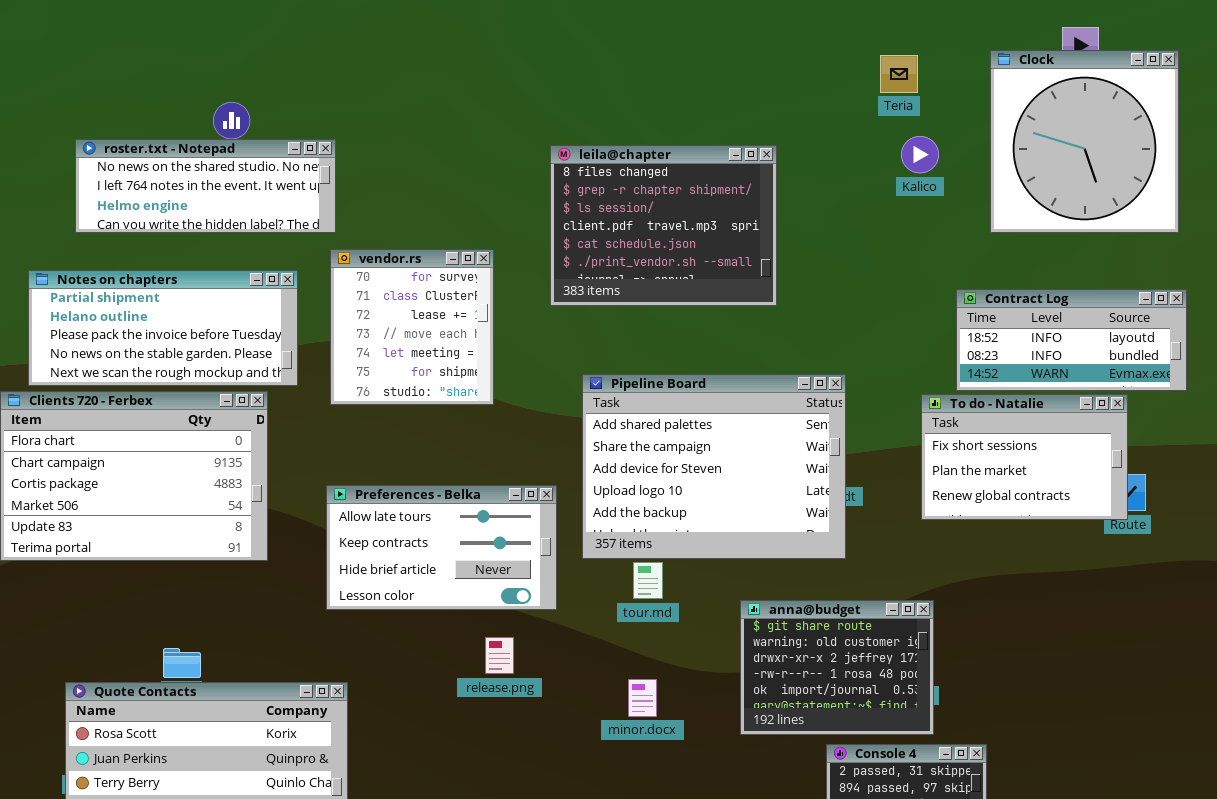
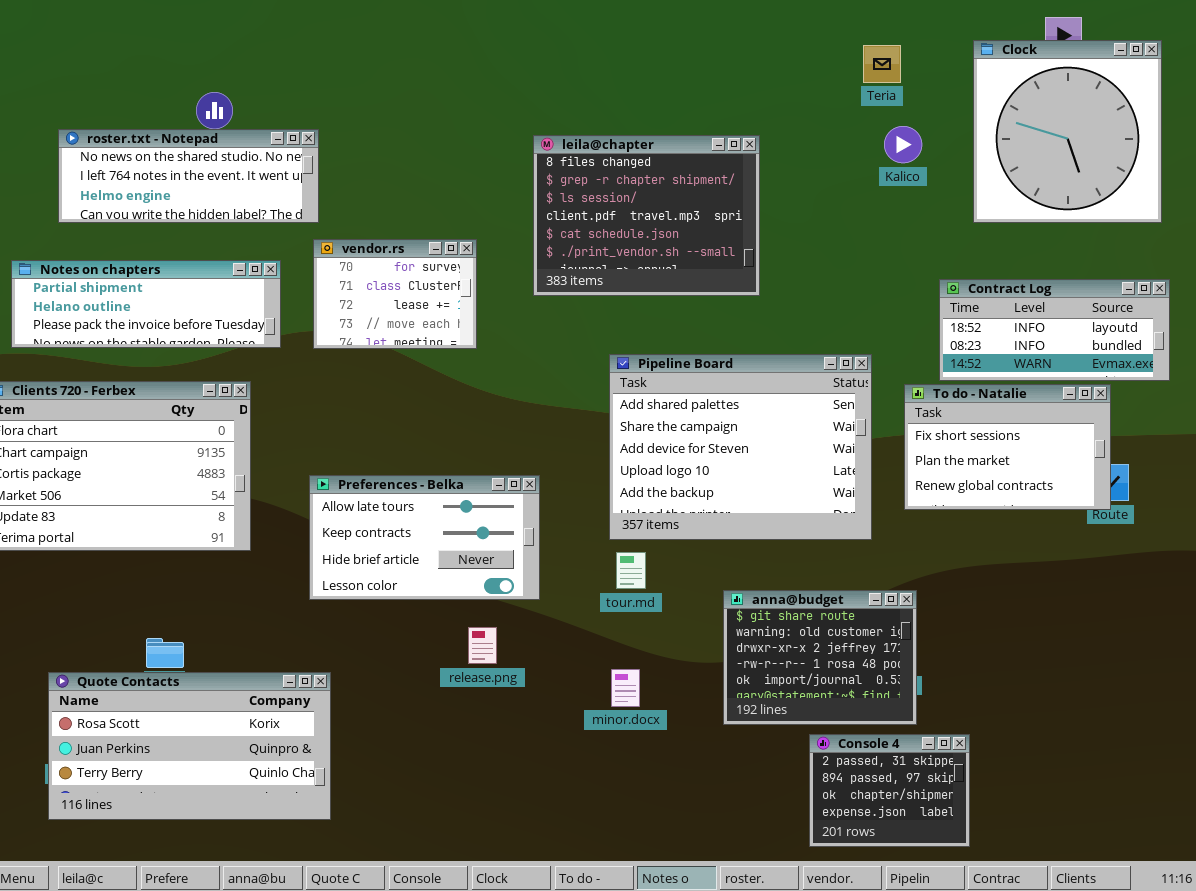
vendor.rs: [330,249,494,405] -> [313,239,477,349], resized
Notes on chapters: [28,270,298,386] -> [11,260,281,348], resized
Pipeline Board: [582,374,846,559] -> [609,354,872,540], moved

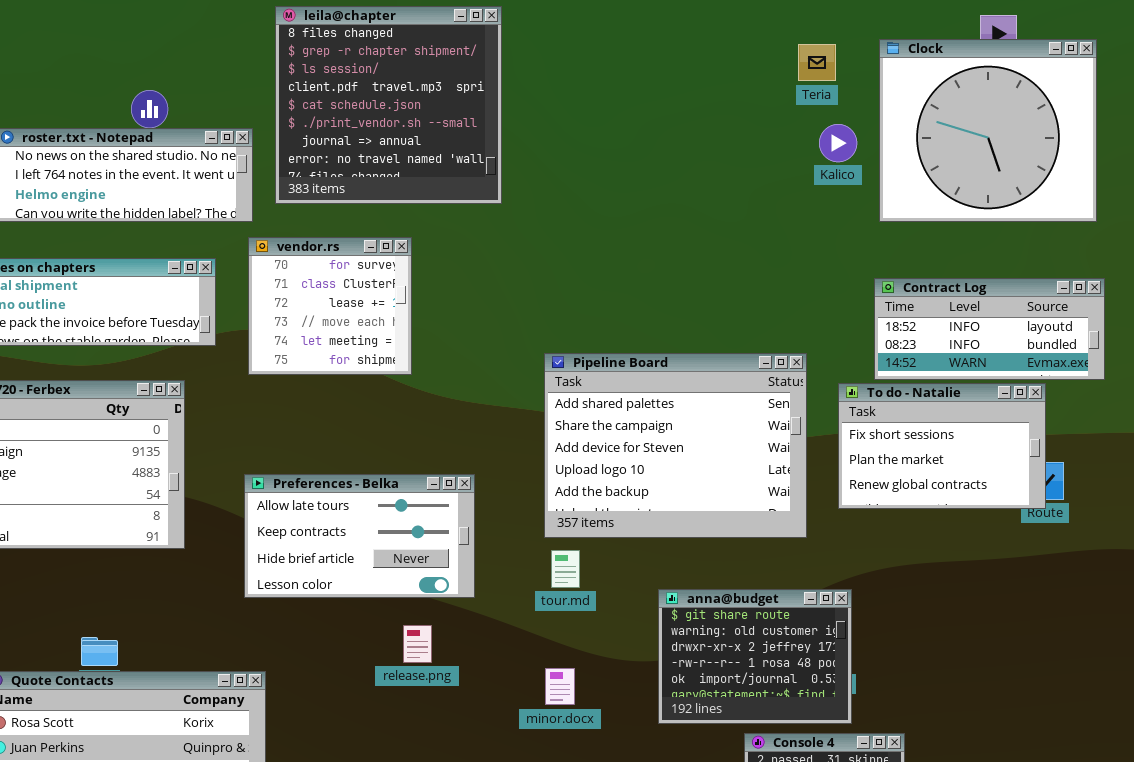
Clock: [973,40,1162,223] -> [879,39,1097,222], resized
leila@chapter: [533,135,760,296] -> [275,6,502,204], moved, resized
vendor.rs: [313,239,477,349] -> [248,237,412,375], resized

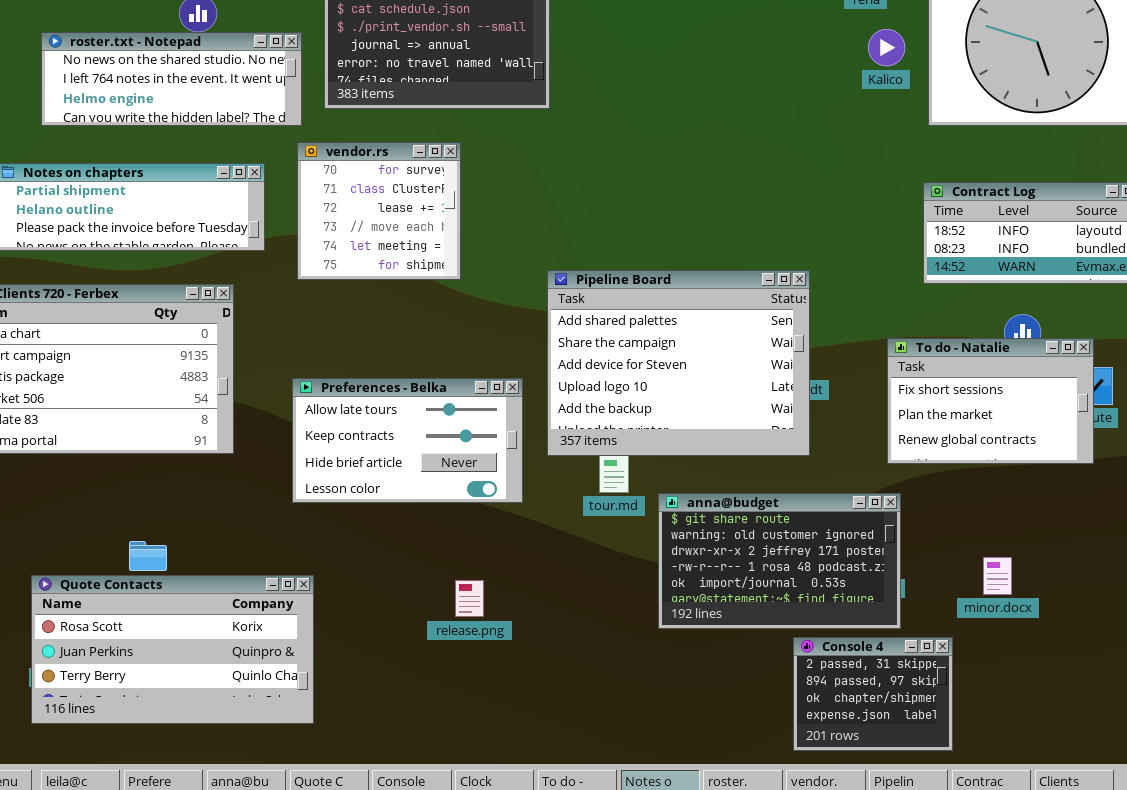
Pipeline Board: [544,353,807,538] -> [547,270,810,456], moved
To do - Natalie: [838,383,1046,509] -> [887,338,1094,464], moved
anna@budget: [658,589,852,724] -> [658,493,901,629], resized
release.png: [403,625,432,663] -> [455,580,484,617], moved
minor.docx: [545,668,575,705] -> [983,557,1012,595], moved

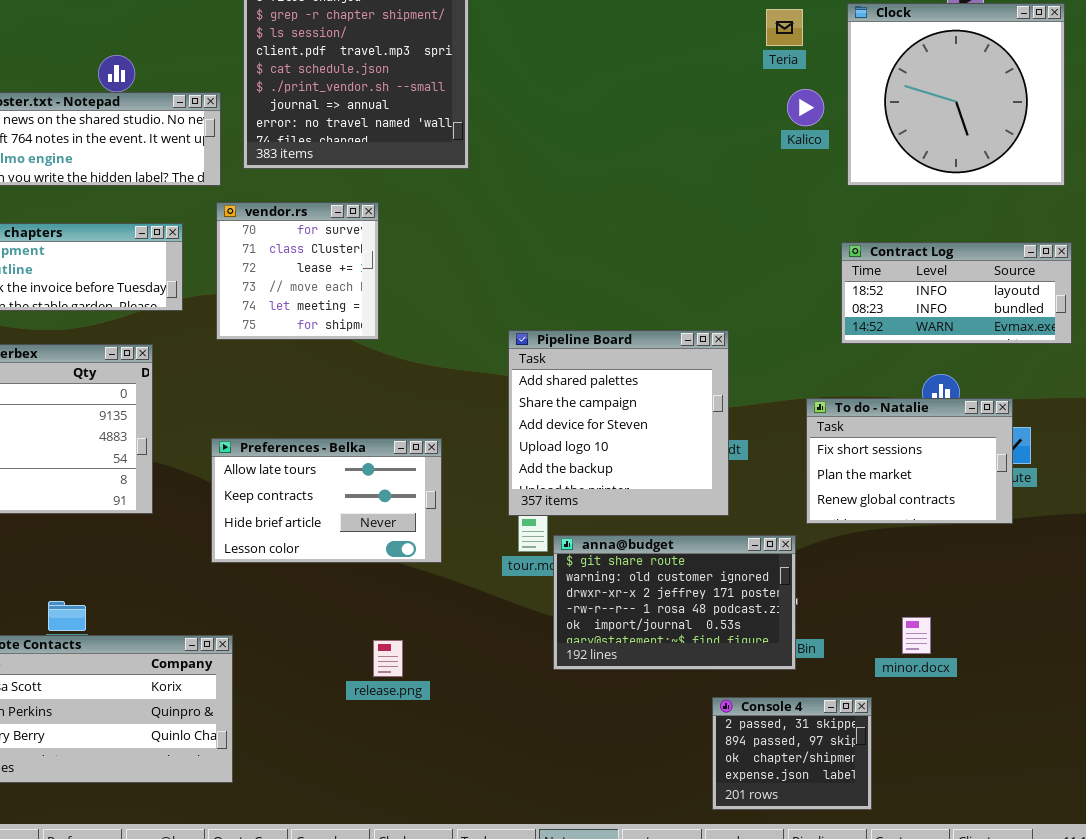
Pipeline Board: [547,270,810,456] -> [508,330,729,516], resized
anna@budget: [658,493,901,629] -> [553,535,796,670], moved

